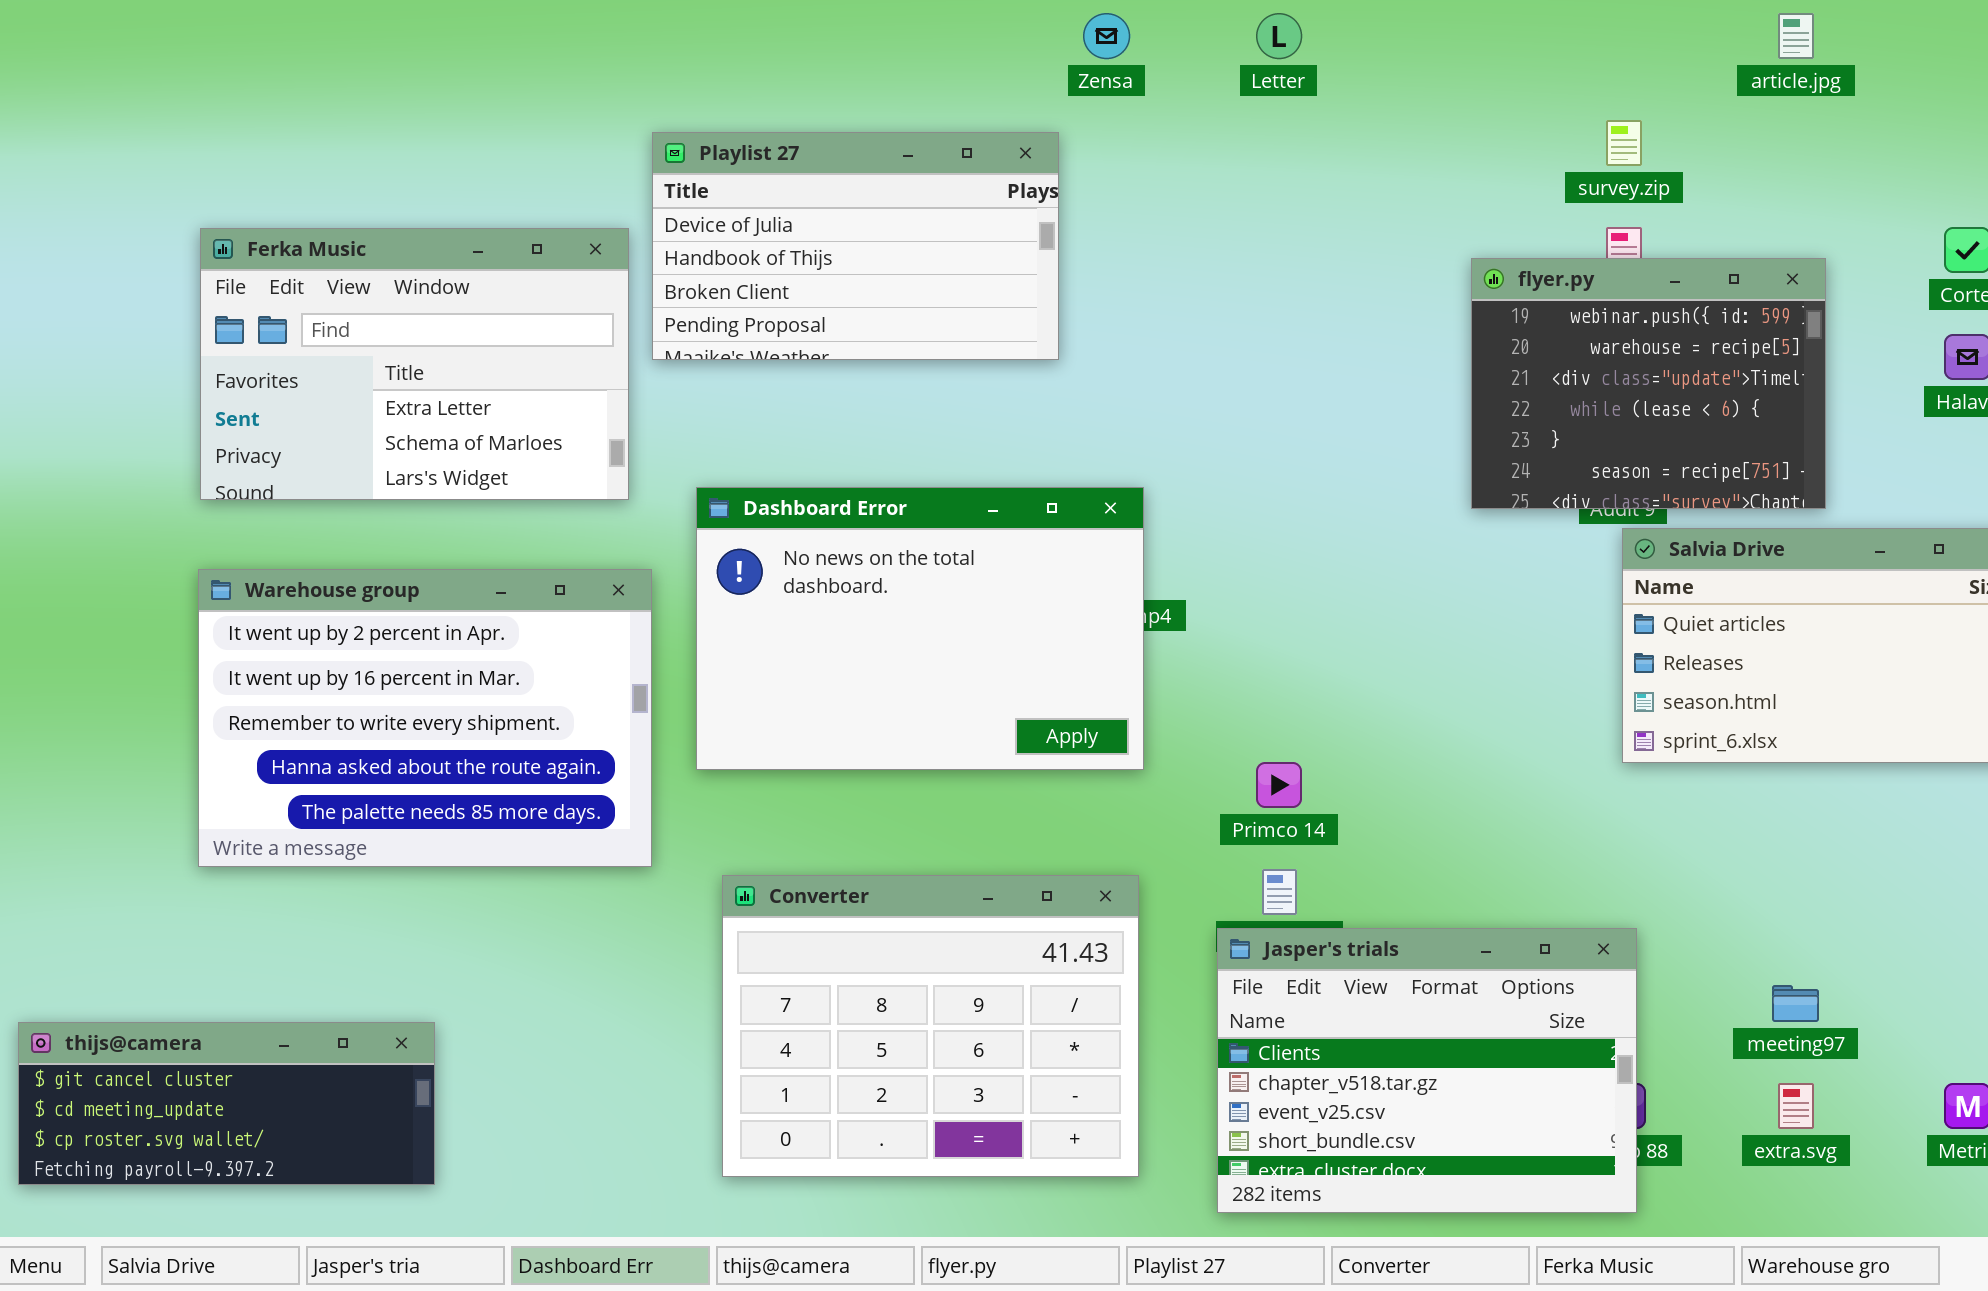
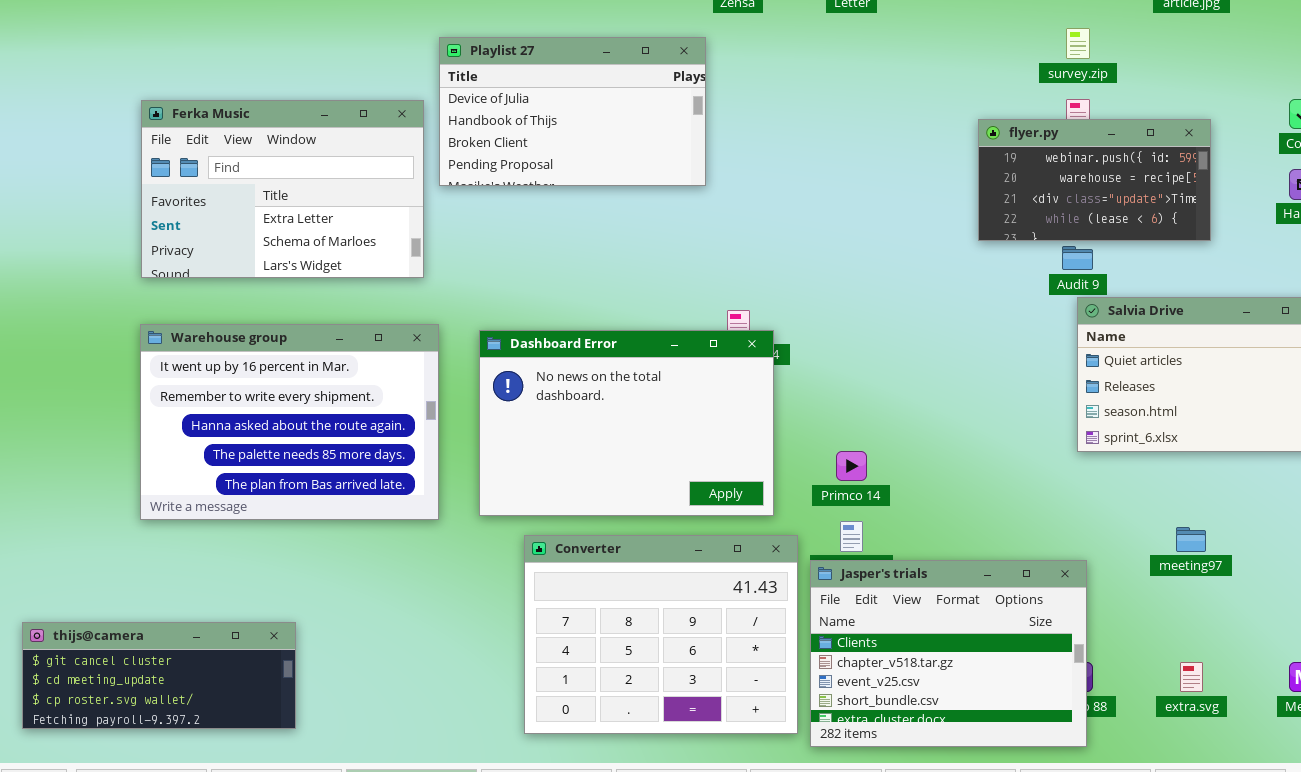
flyer.py: [1471,258,1826,509] -> [978,119,1211,241], resized
Dashboard Error: [696,487,1144,770] -> [479,330,774,516], moved
Warehouse group: [198,569,652,867] -> [140,324,439,520], scrolled down 1 row
Converter: [722,875,1139,1177] -> [524,535,798,734], moved
meeting97: [1772,985,1819,1022] -> [1176,527,1206,552], moved

